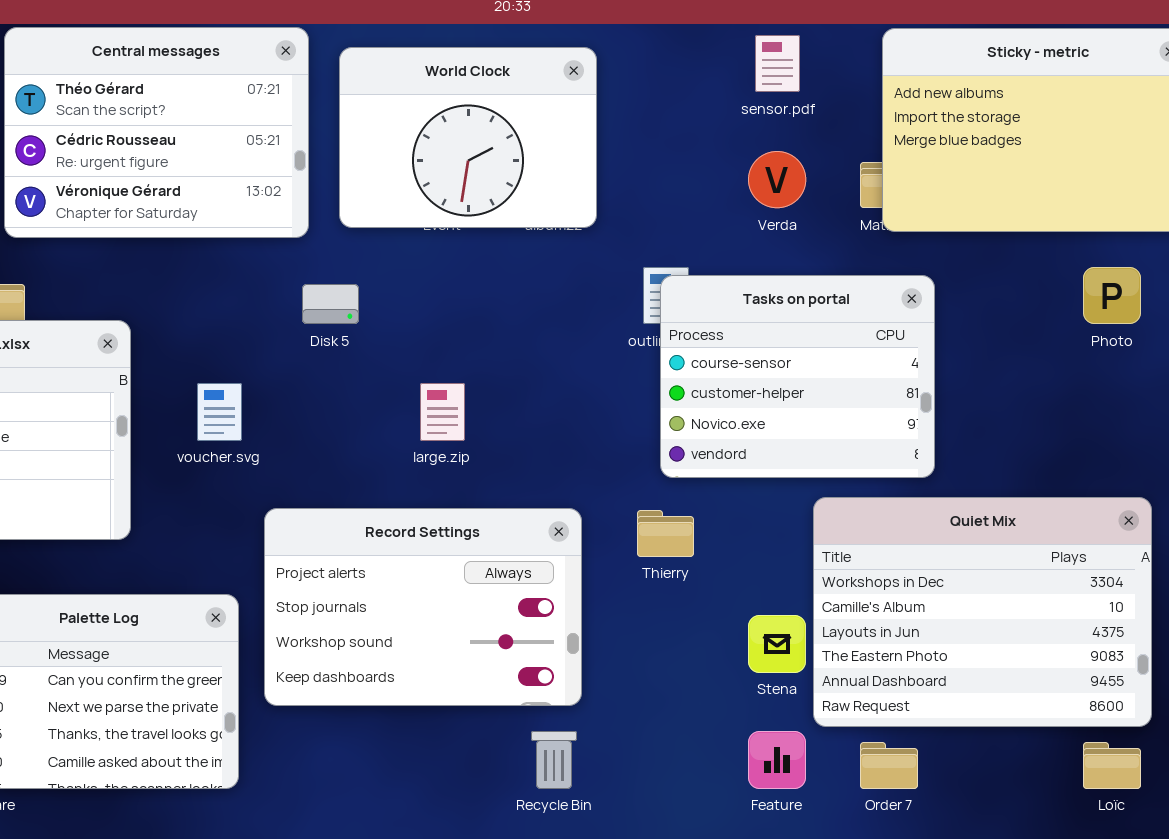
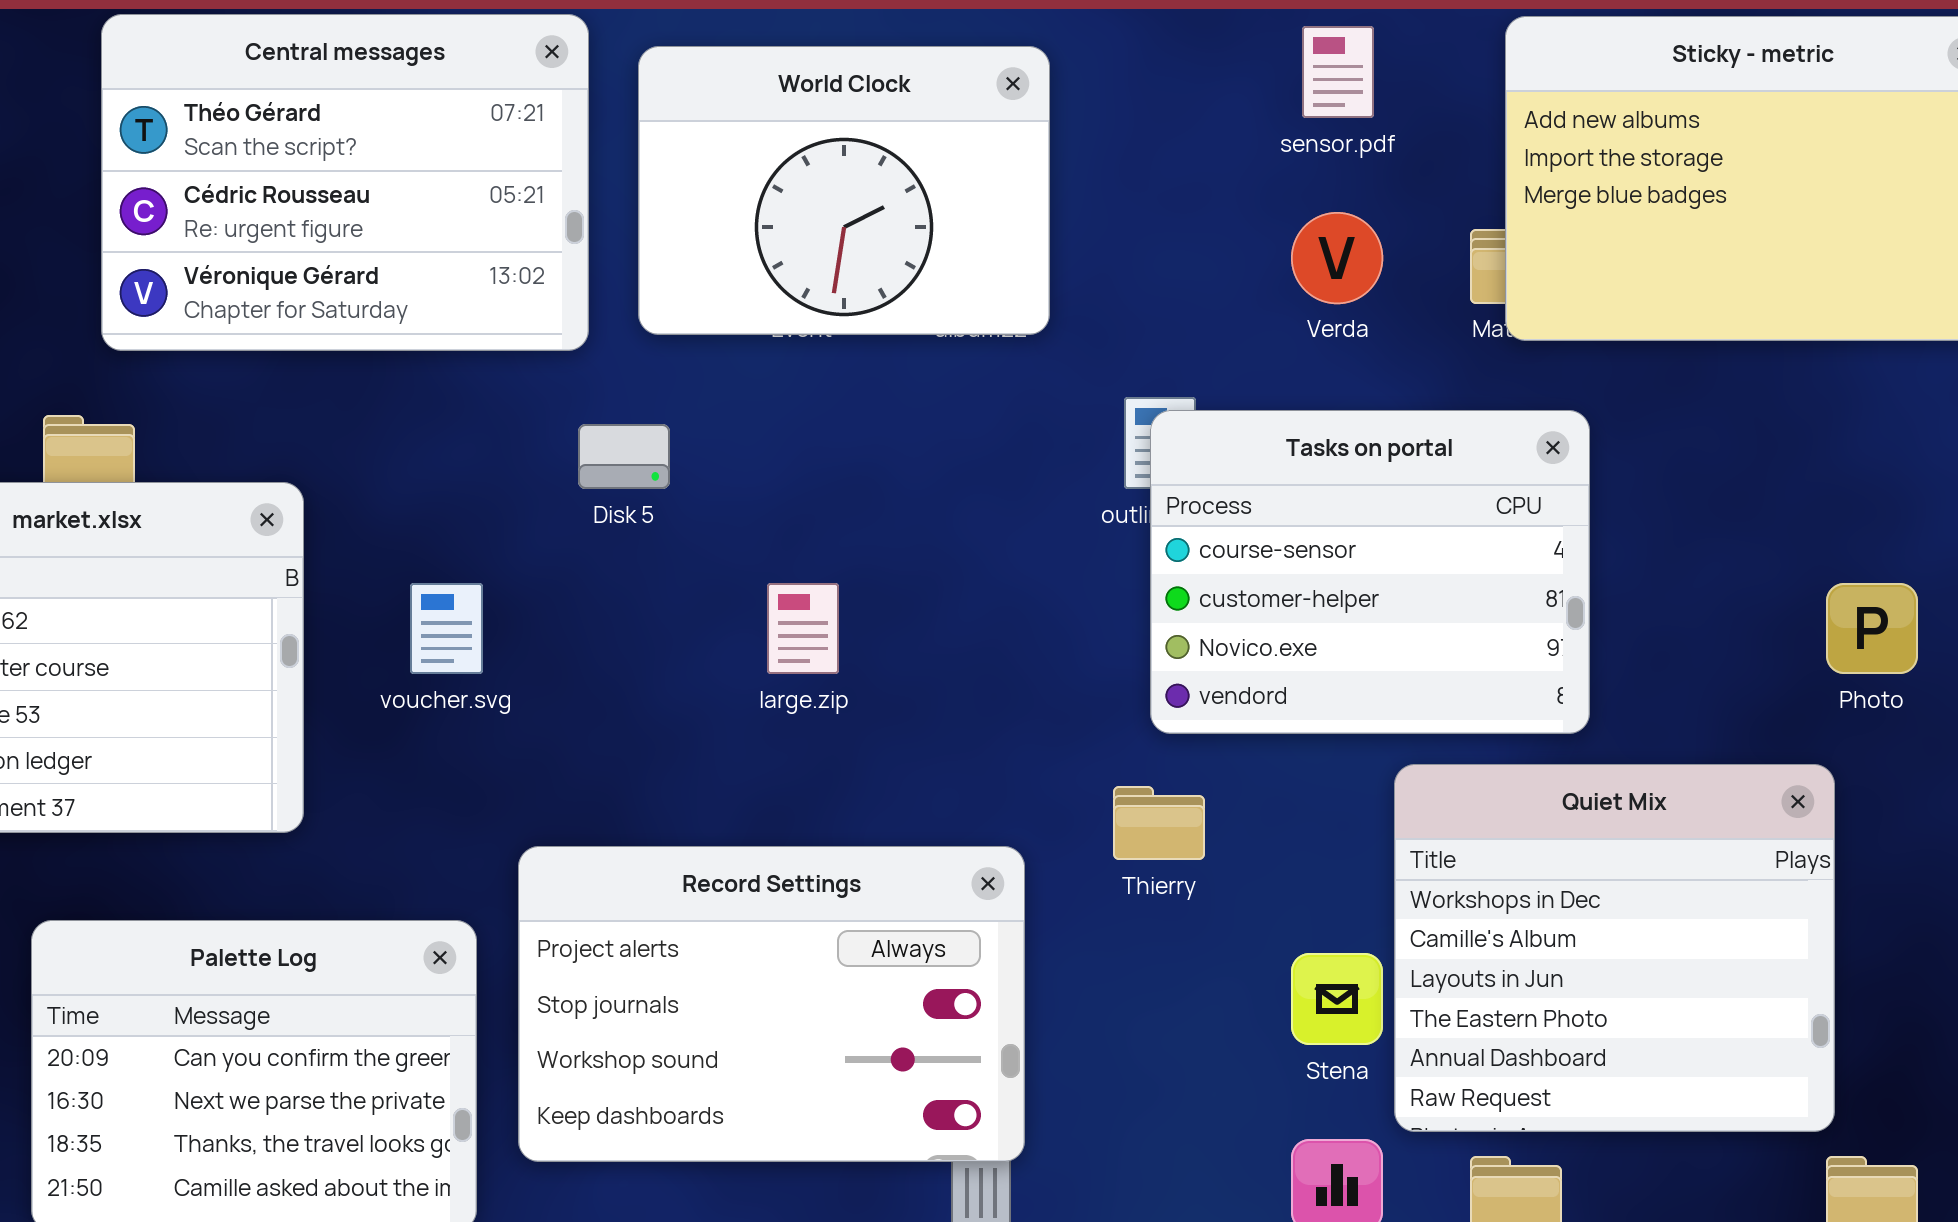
Photo: [1083,267,1141,324] -> [1826,583,1918,674], moved
Quiet Mix: [813,497,1152,727] -> [1394,764,1835,1132], resized
Record Settings: [264,508,582,706] -> [518,846,1025,1162], moved

